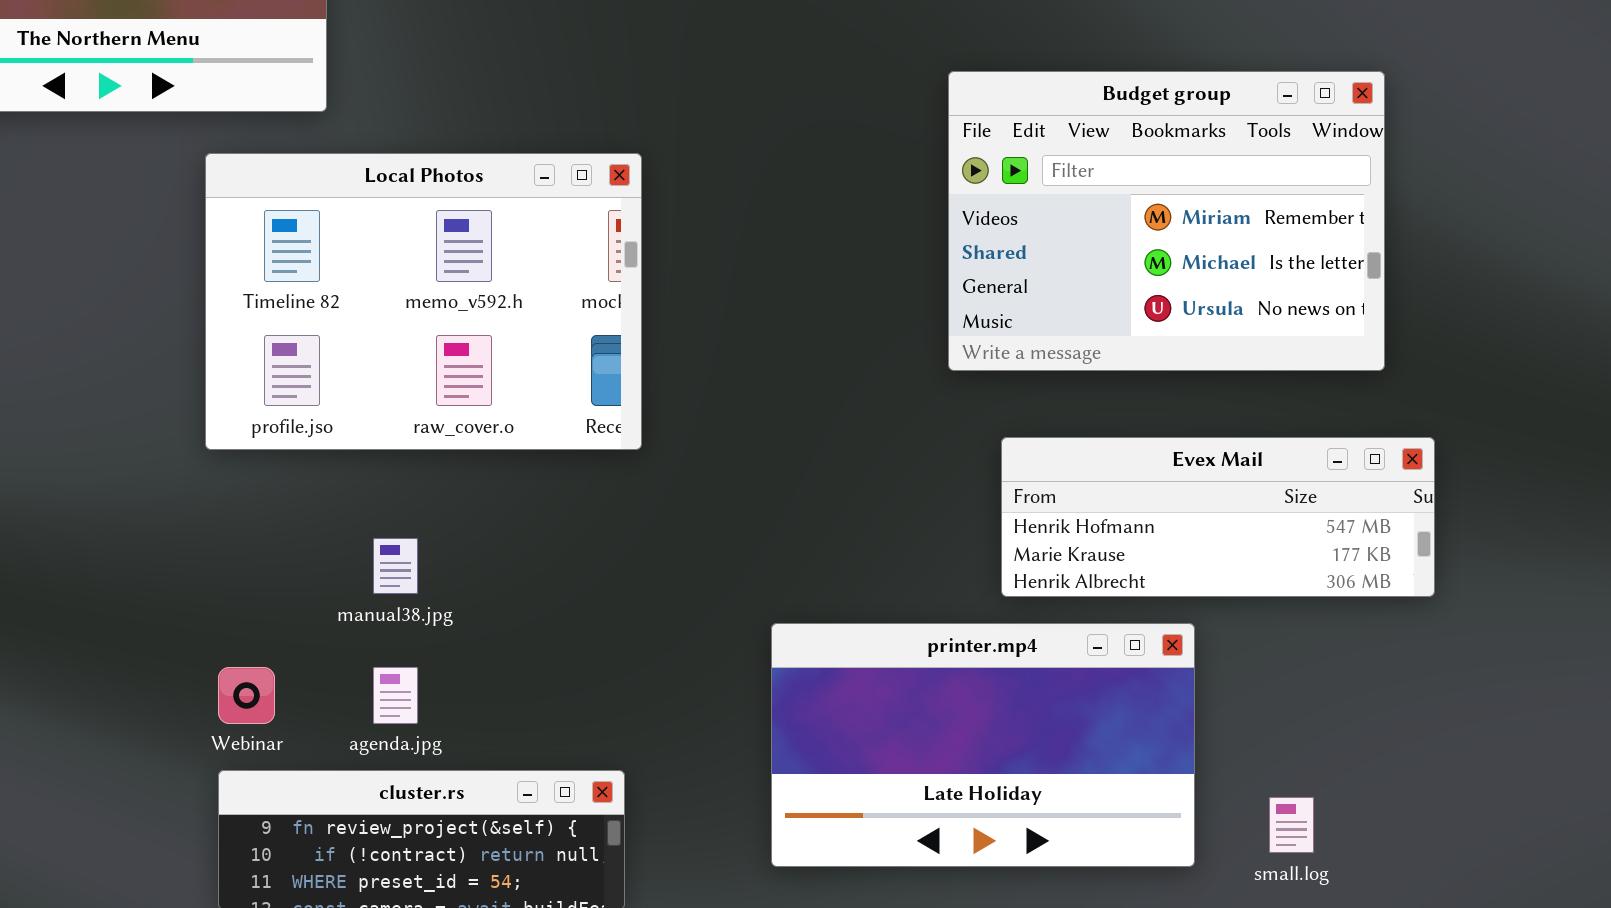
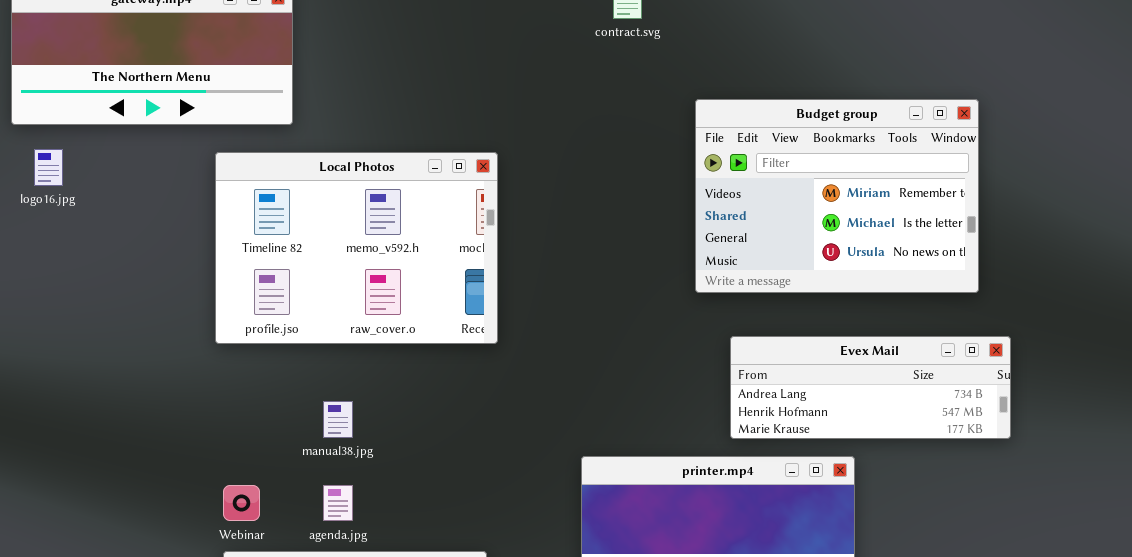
Evex Mail: [1001,437,1435,597] -> [730,336,1011,439], scrolled up 1 row

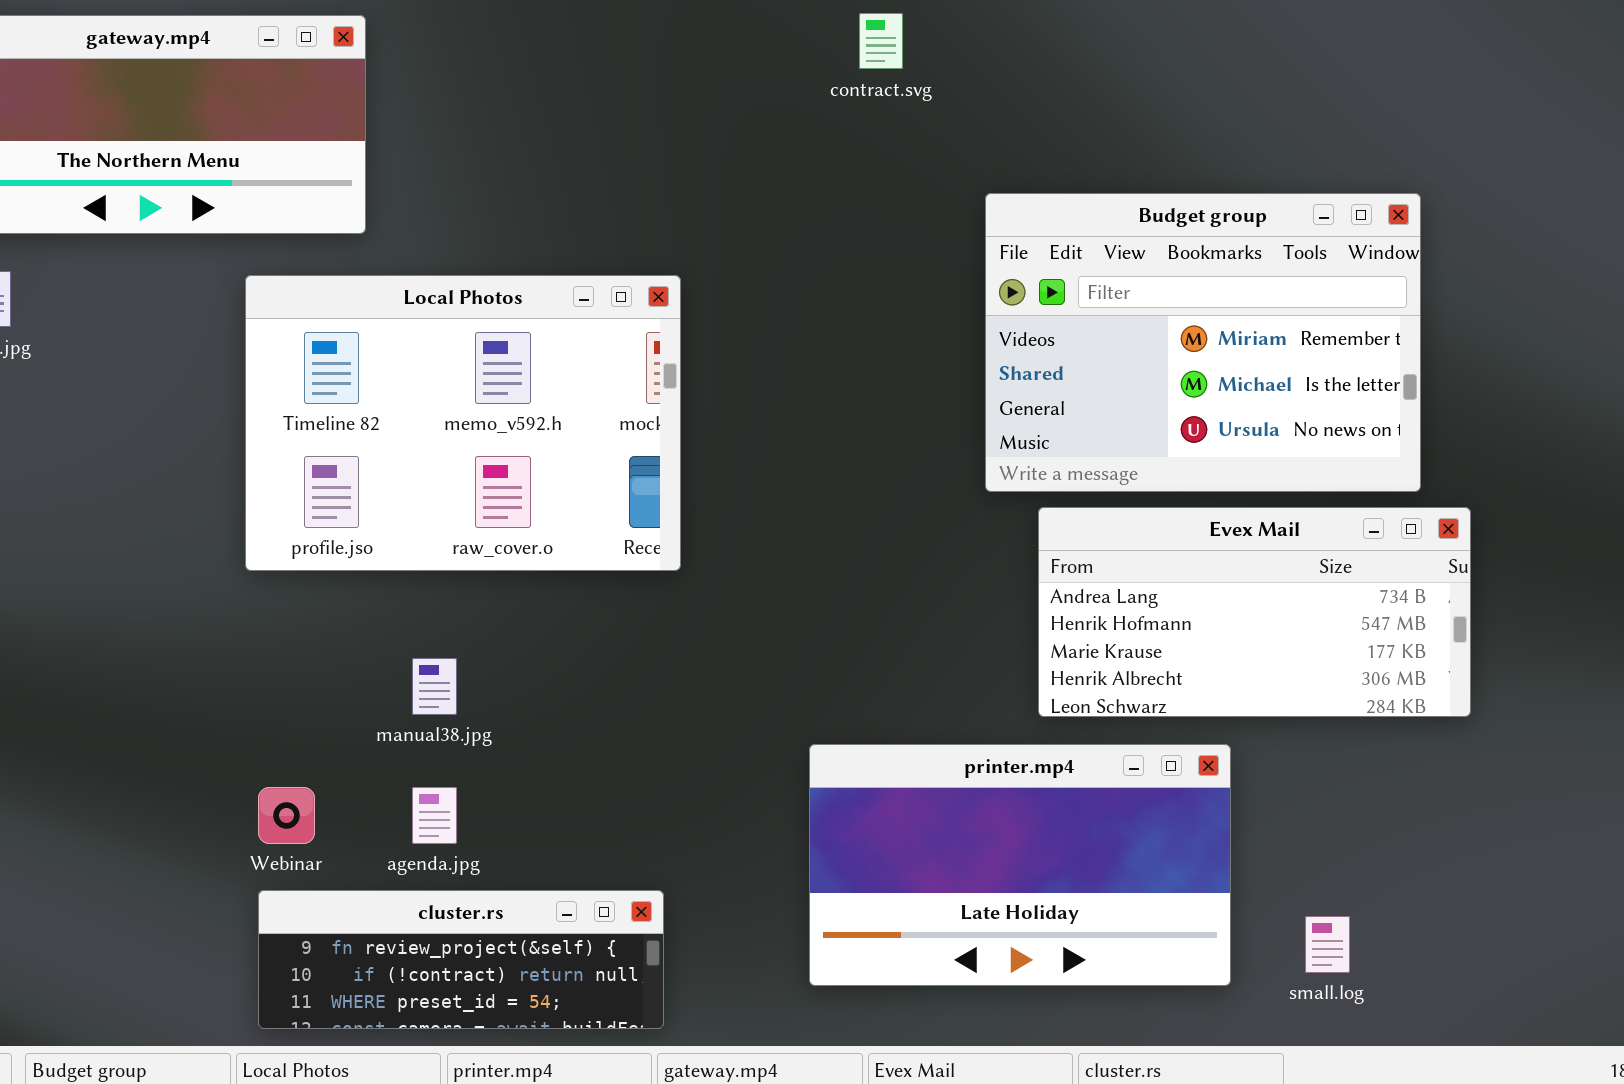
Evex Mail: [730,336,1011,439] -> [1038,507,1471,717], resized

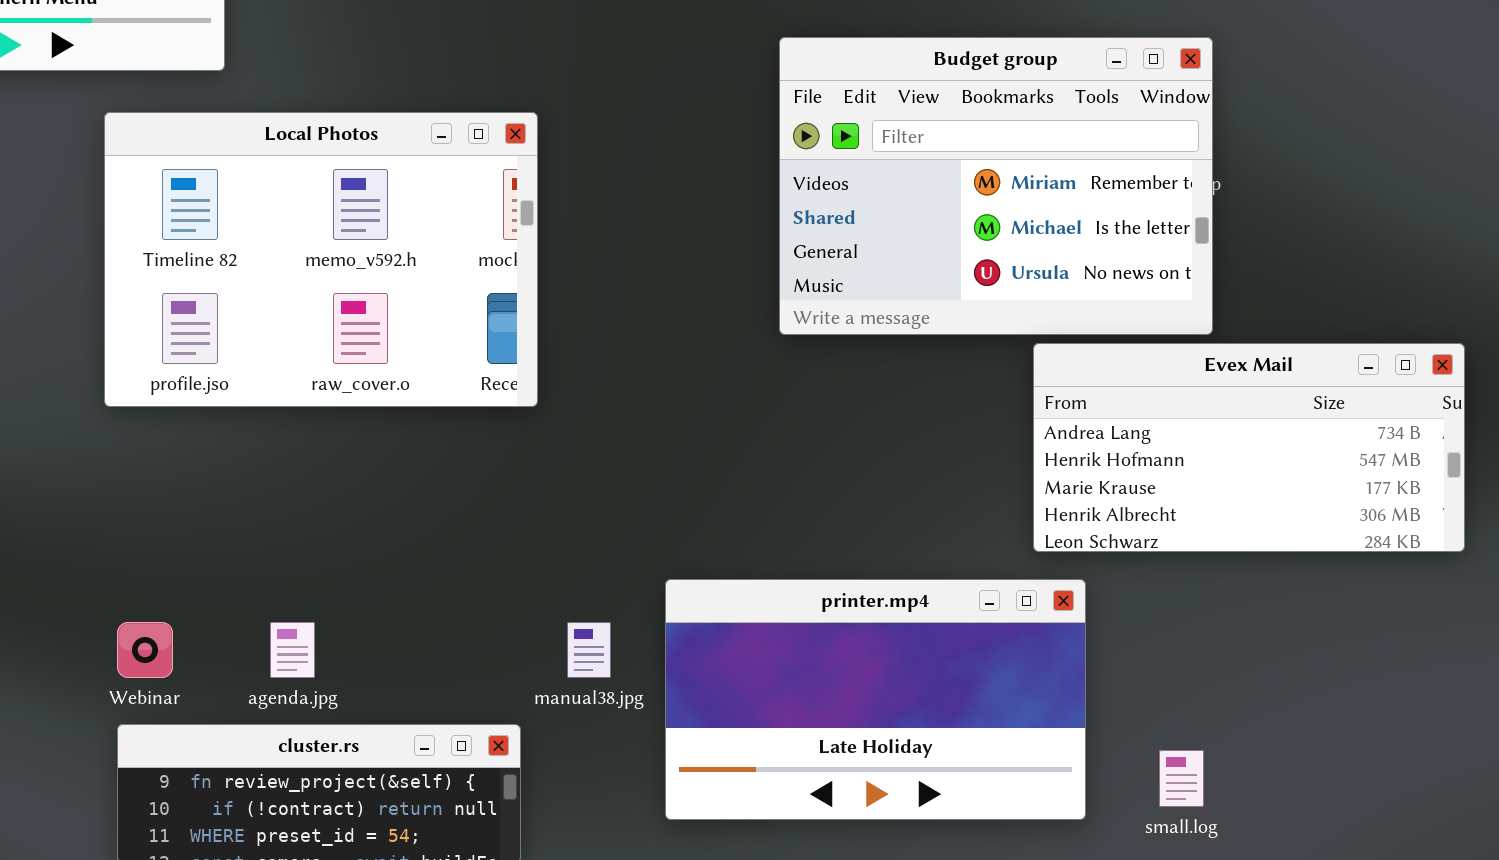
Budget group: [985,193,1421,492] -> [779,37,1213,335], moved
Evex Mail: [1038,507,1471,717] -> [1033,343,1465,552], moved
manual38.jpg: [412,658,457,715] -> [567,622,611,678], moved

